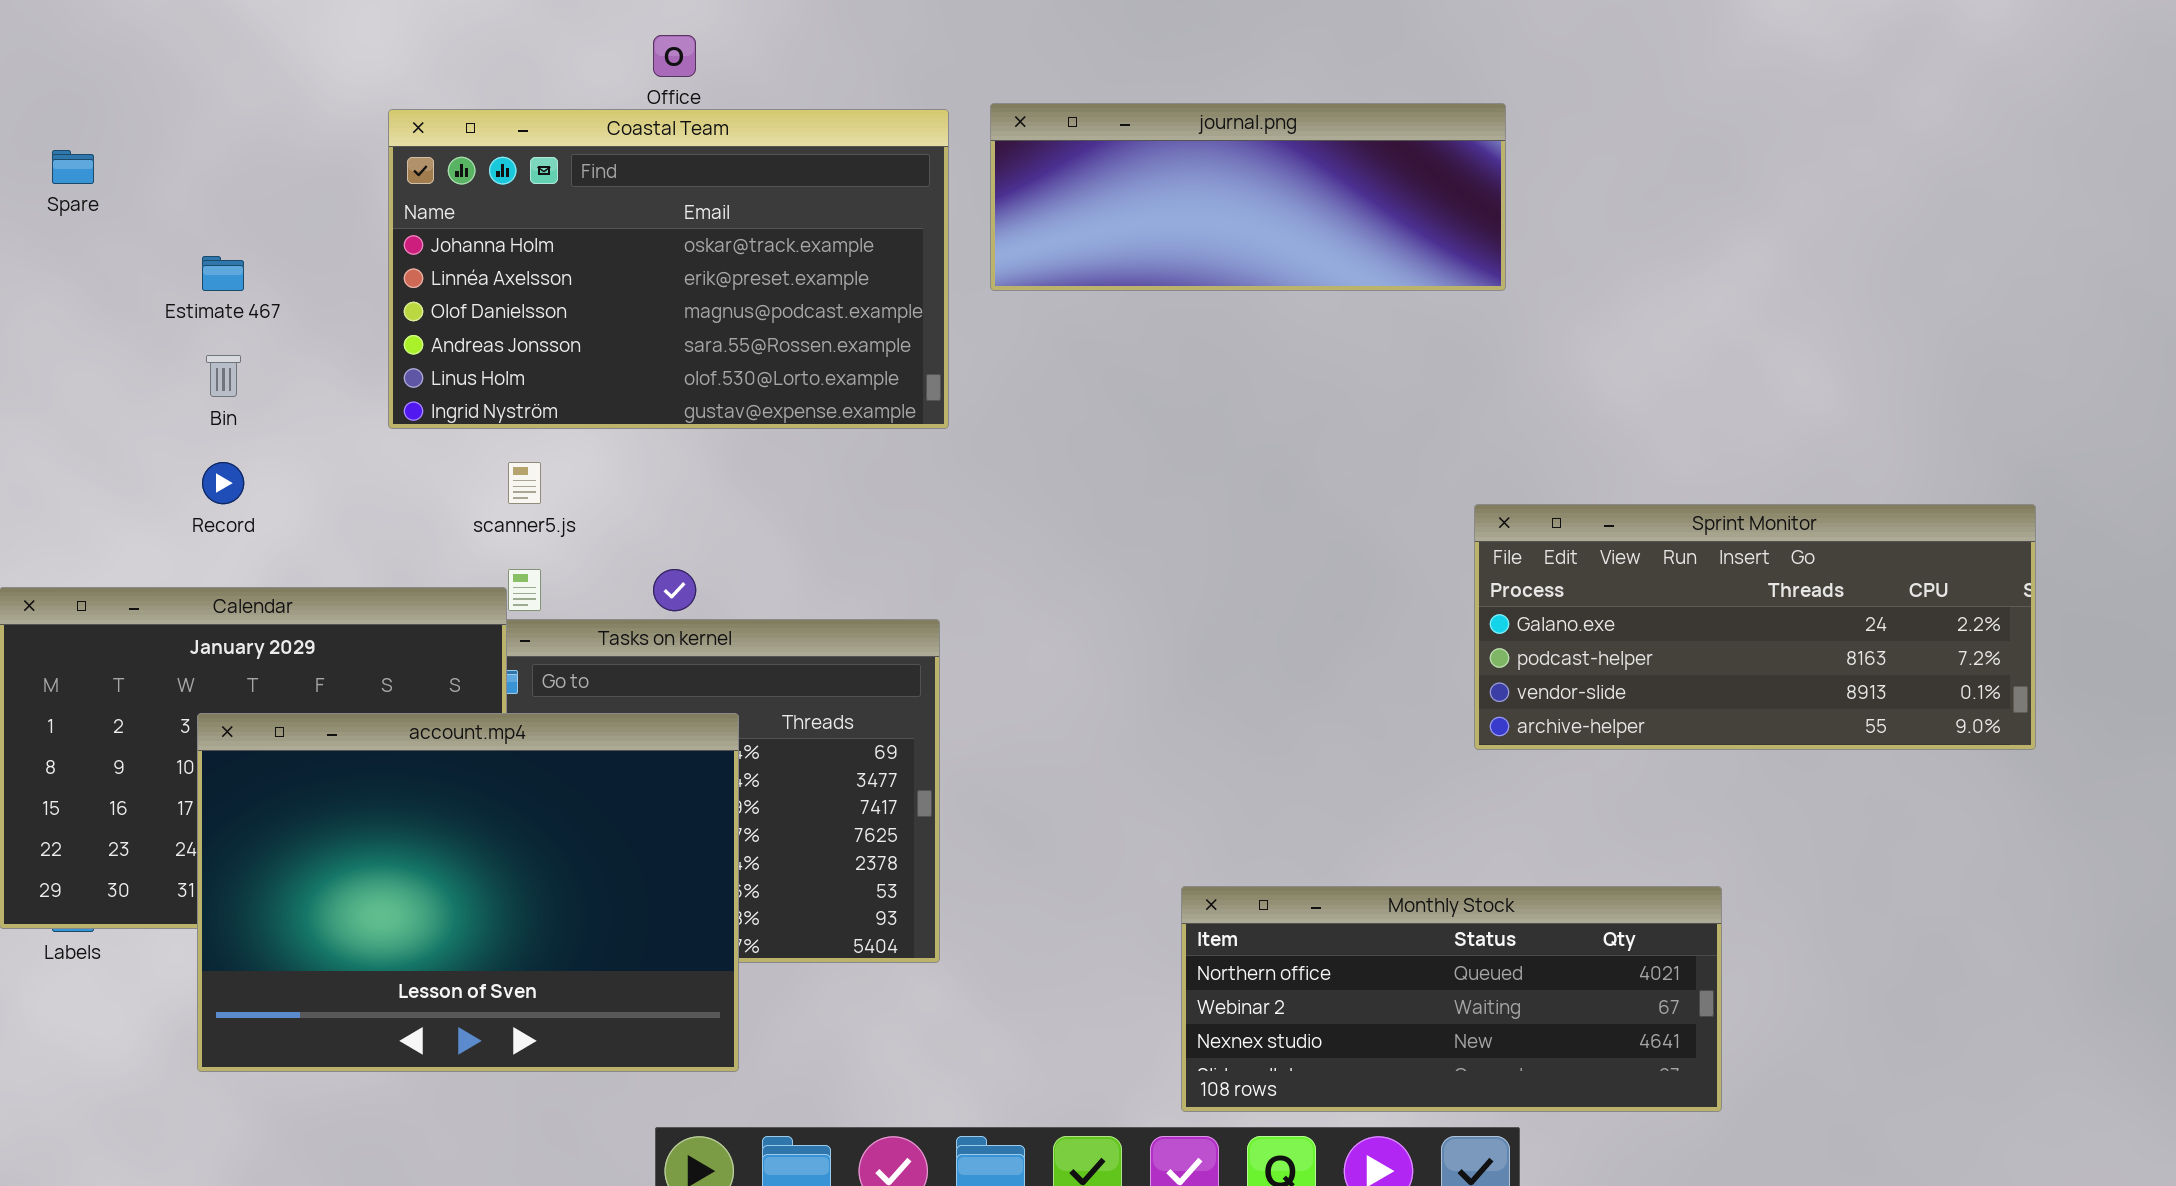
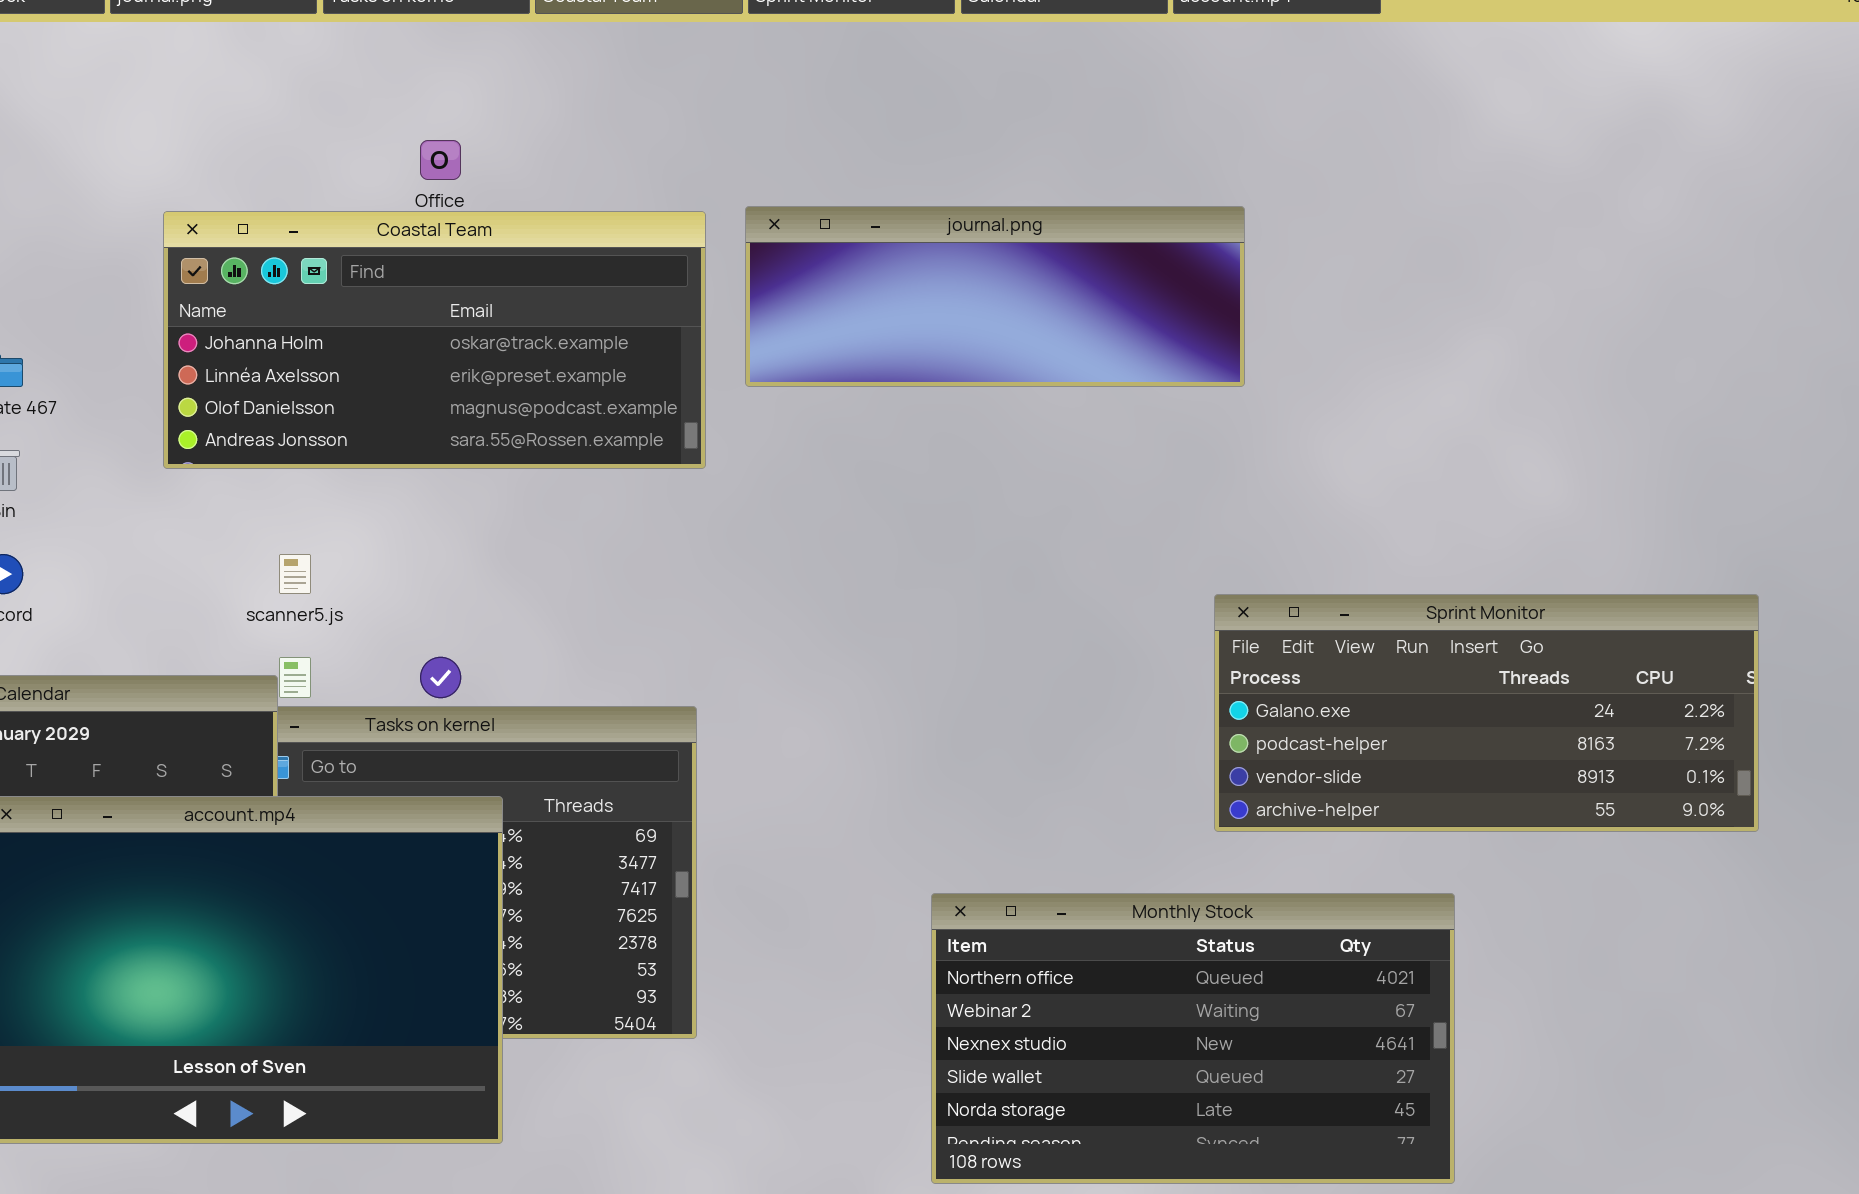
Coastal Team: [388,109,949,429] -> [163,211,706,469], resized
Monthly Stock: [1181,886,1722,1112] -> [931,893,1455,1184], resized

